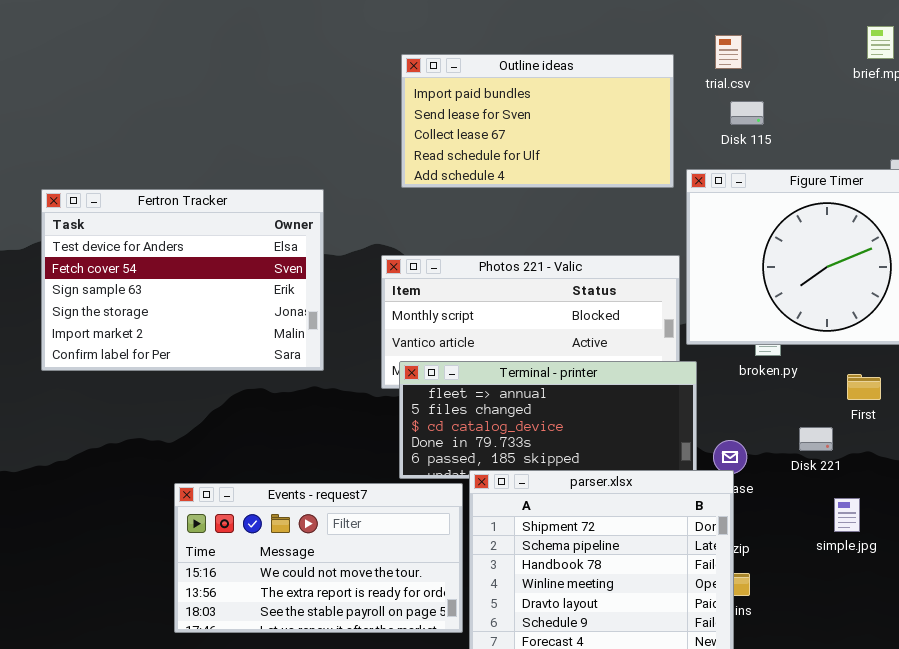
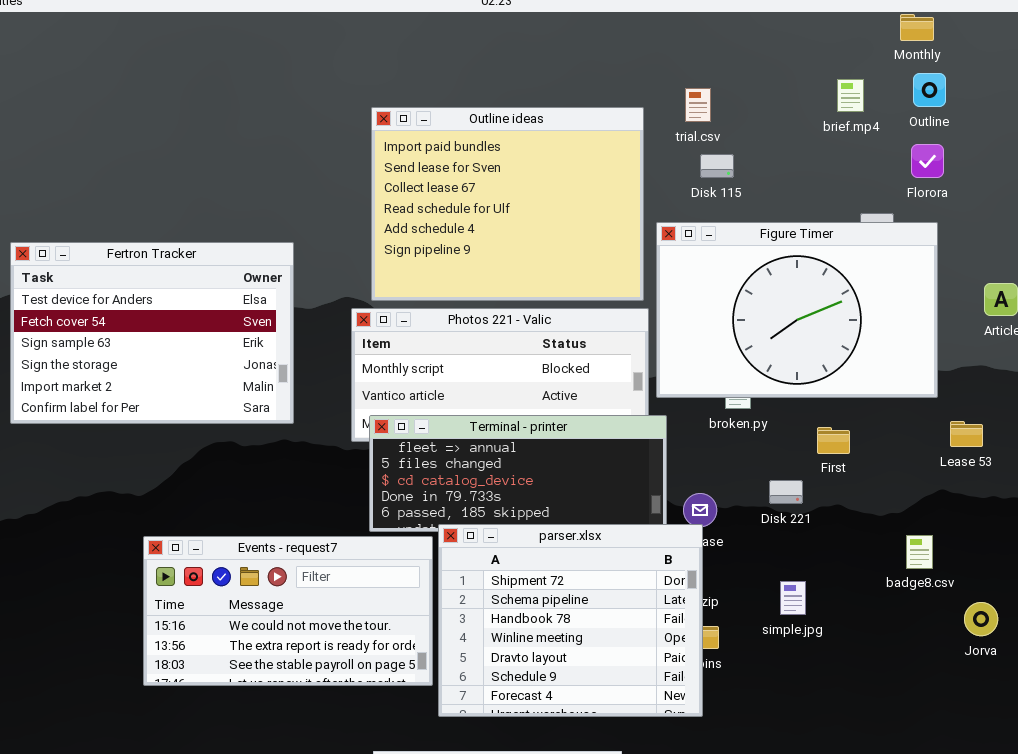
Outline ideas: [401,54,674,188] -> [371,107,644,301], resized
simple.jpg: [834,498,860,532] -> [780,581,806,615], moved

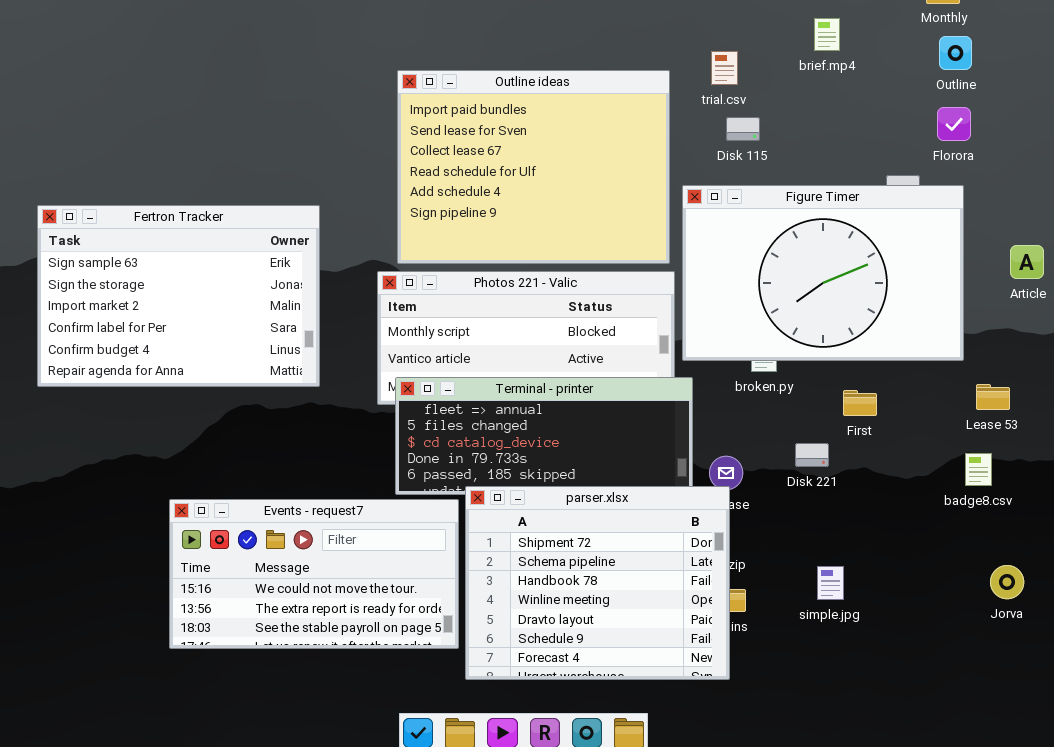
brief.mp4: [837,79,864,112] -> [814,18,840,51], moved
Fertron Tracker: [10,242,294,424] -> [37,205,320,387], scrolled down 2 rows
badge8.csv: [906,535,933,569] -> [965,453,992,486], moved
simple.jpg: [780,581,806,615] -> [817,566,844,600], moved

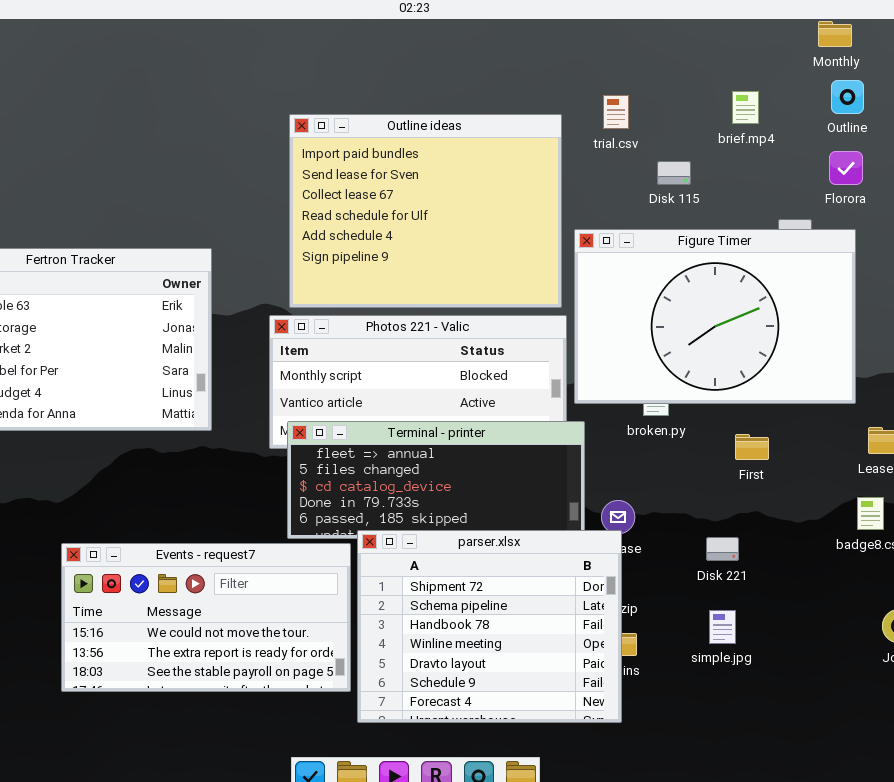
brief.mp4: [814,18,840,51] -> [732,91,759,124], moved
Disk 115: [726,117,760,141] -> [657,161,691,185], moved
Disk 221: [795,443,829,467] -> [706,537,739,561], moved

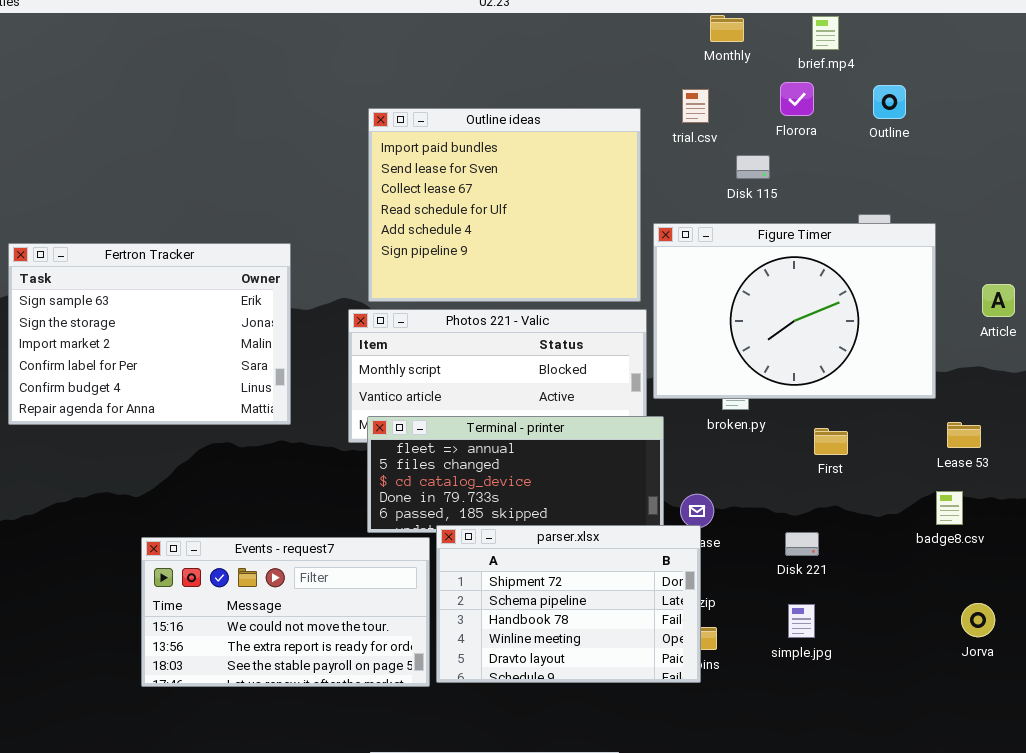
Monthly: [818,21,852,47] -> [710,15,744,42], moved
Outline: [831,80,864,114] -> [873,85,906,119], moved
brief.mp4: [732,91,759,124] -> [812,16,839,50], moved
Florora: [829,151,863,185] -> [780,82,814,116], moved
parser.xlsx: [357,530,622,723] -> [436,525,701,683], resized

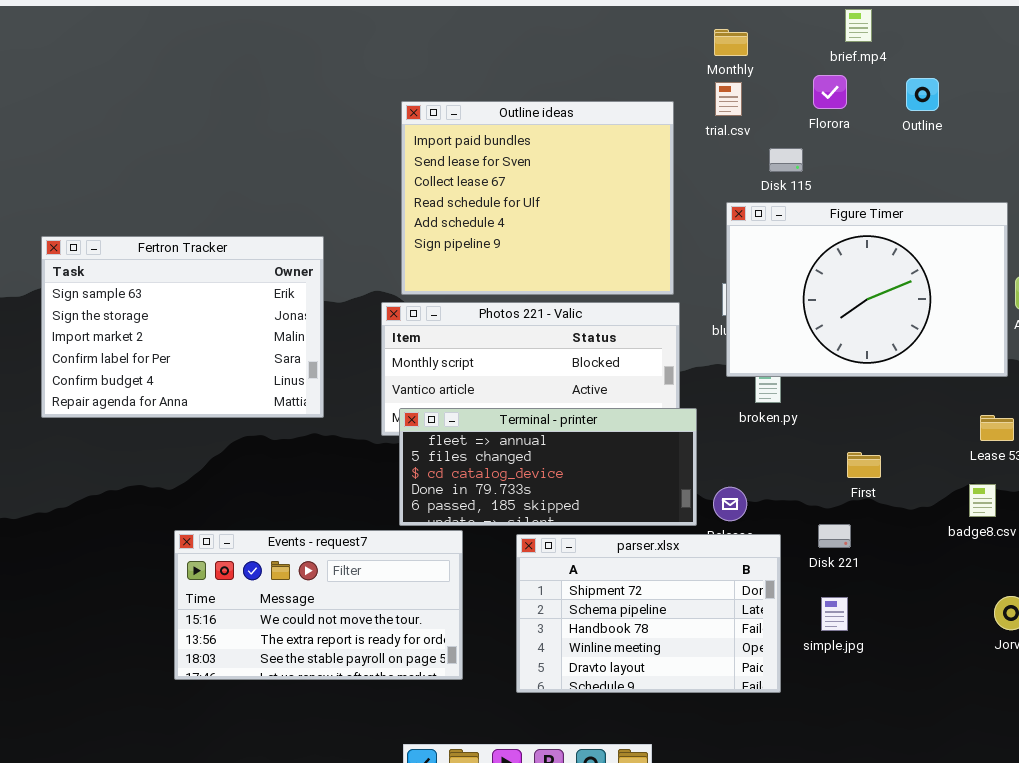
Monthly: [710,15,744,42] -> [714,29,748,56], moved
Figure Timer: [653,223,936,399] -> [726,202,1008,377], moved
First: [814,428,848,455] -> [847,452,881,478], moved
parser.xlsx: [436,525,701,683] -> [516,534,781,693], moved

